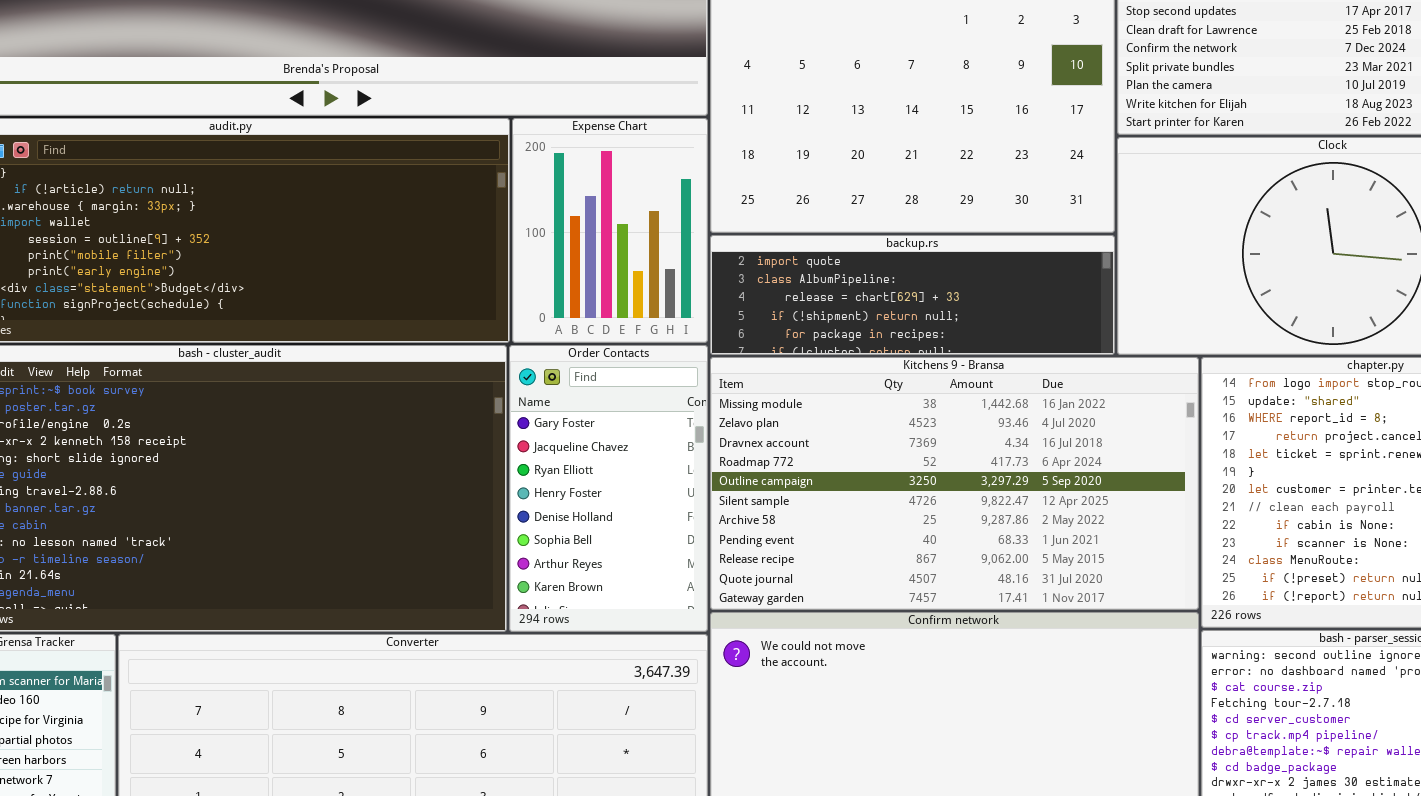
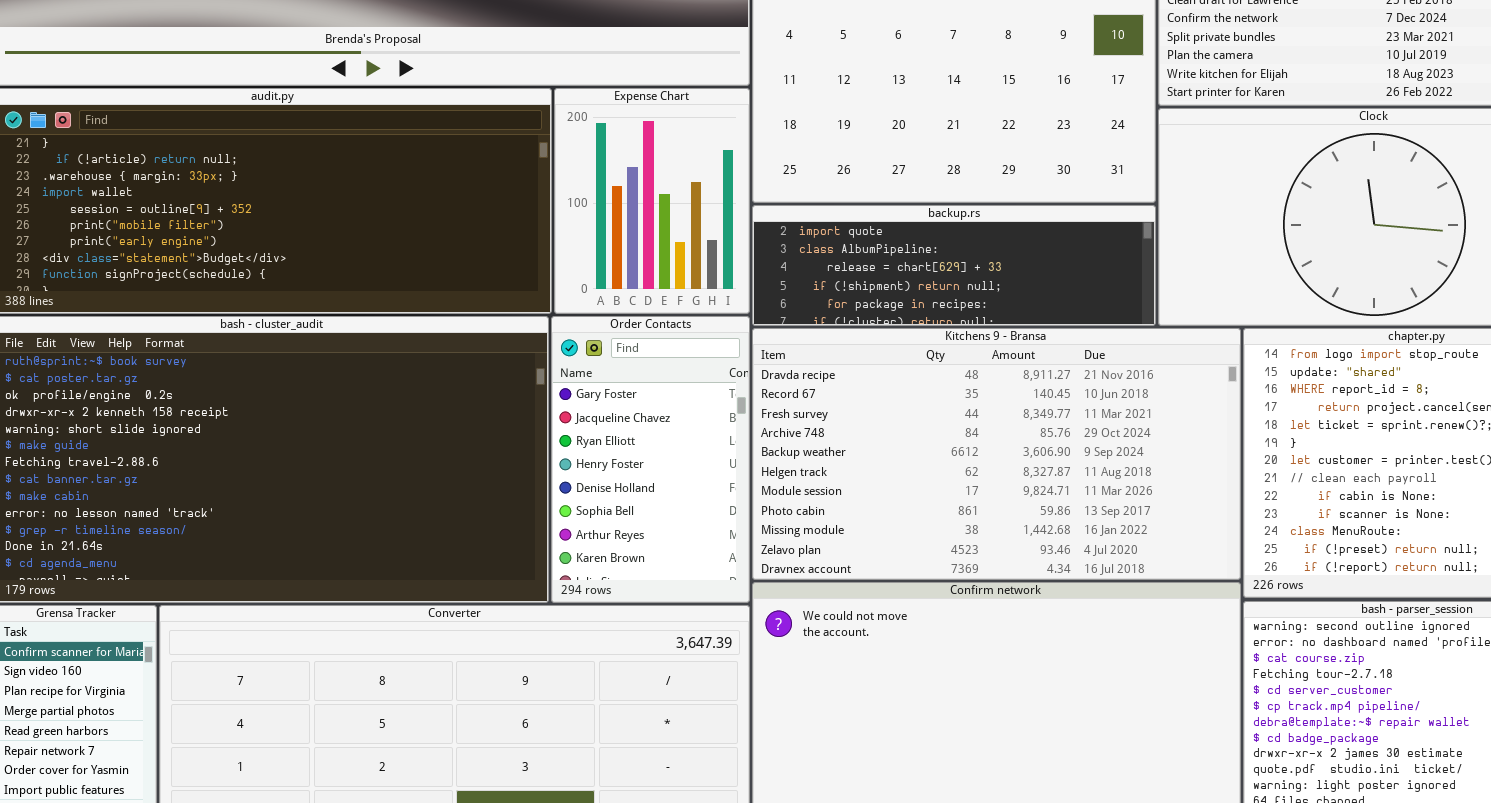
Kitchens 9 - Bransa: [710,357,1199,610] -> [752,328,1241,580], scrolled up 8 rows

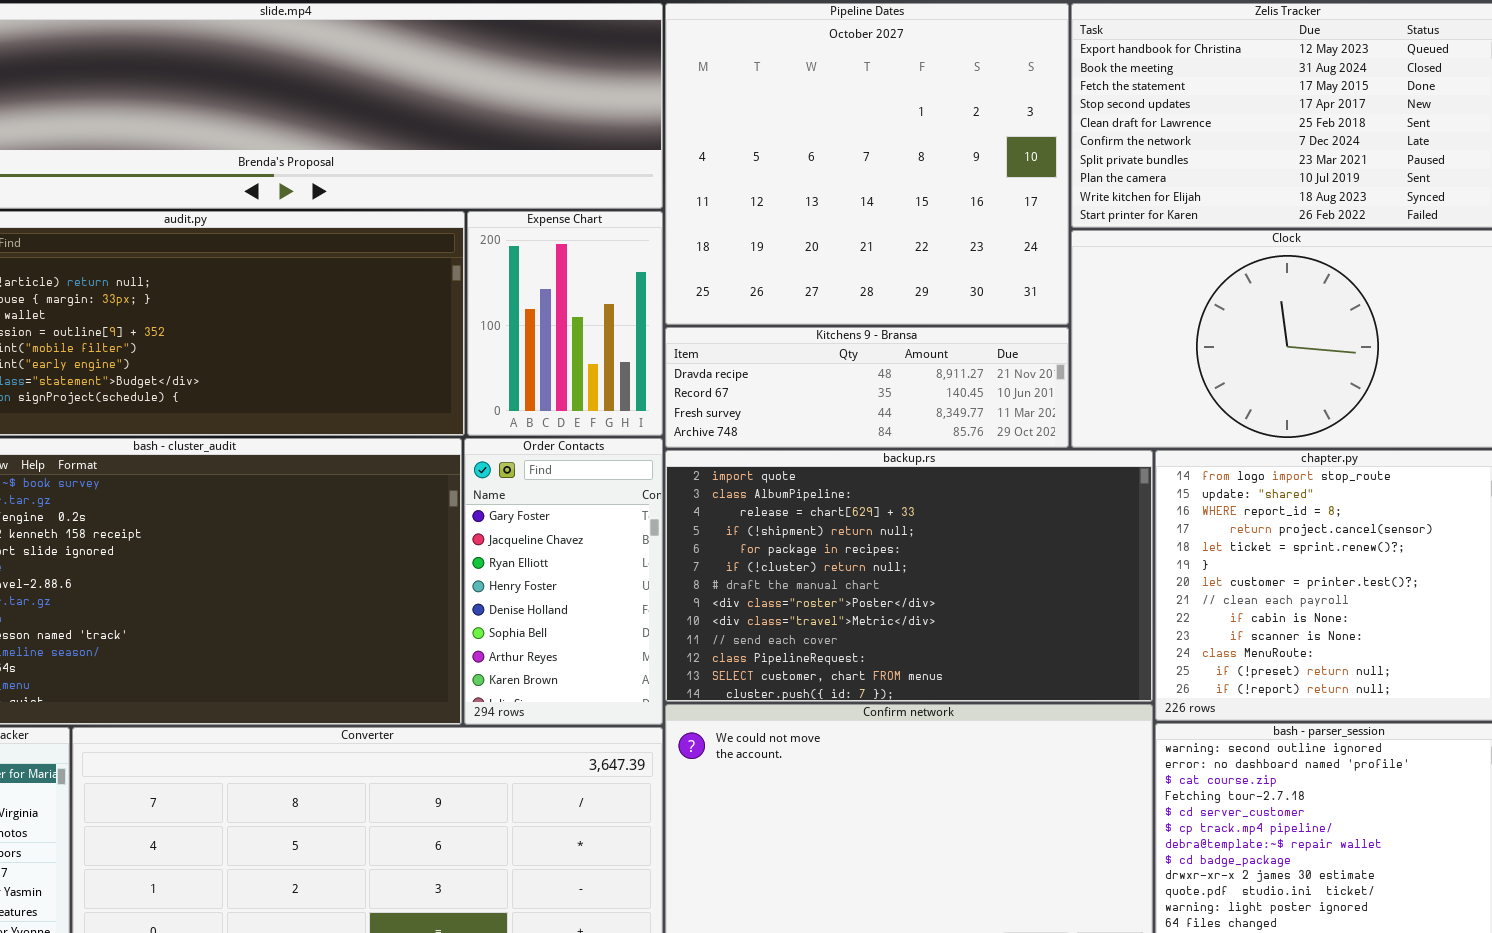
backup.rs: [752,205,1156,326] -> [665,450,1153,702], moved, resized
Kitchens 9 - Bransa: [752,328,1241,580] -> [665,327,1069,448], moved, resized

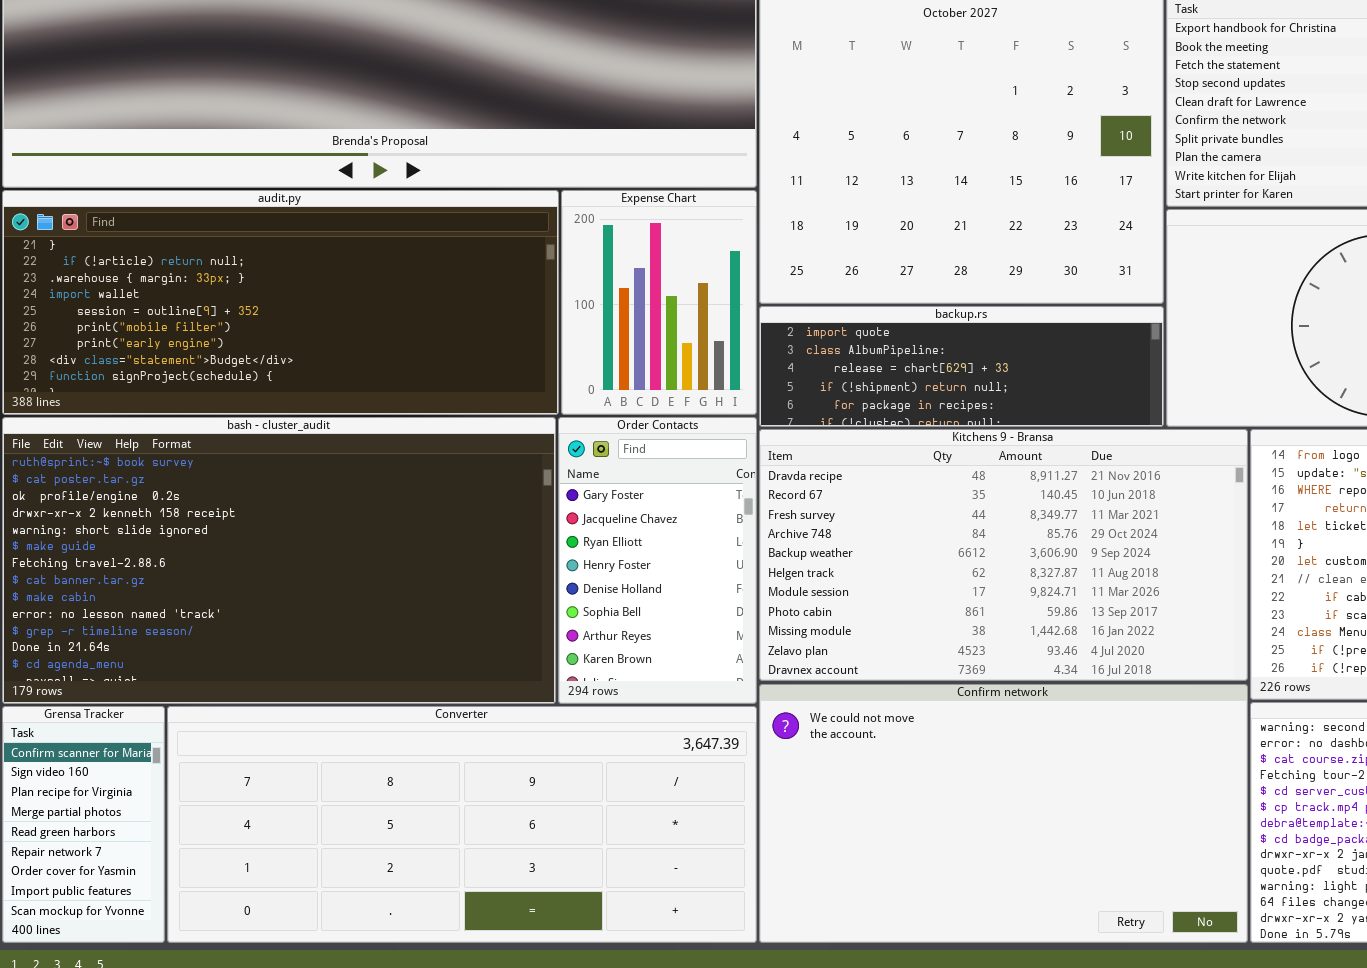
Kitchens 9 - Bransa: [665,327,1069,448] -> [759,429,1248,681], moved, resized
backup.rs: [665,450,1153,702] -> [759,306,1164,427], moved, resized

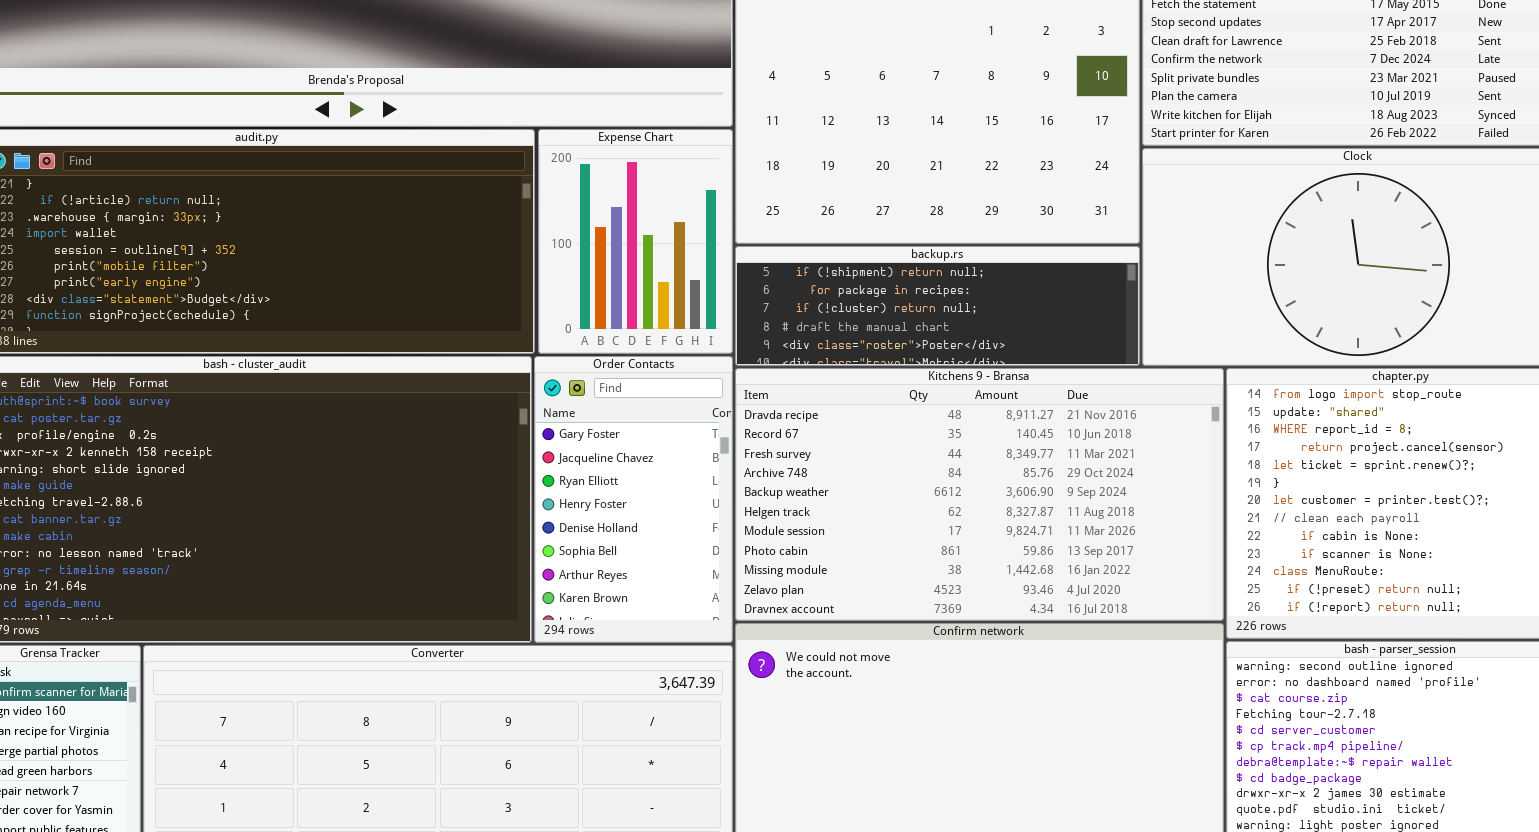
backup.rs: [759,306,1164,427] -> [735,246,1140,366], scrolled down 3 rows

